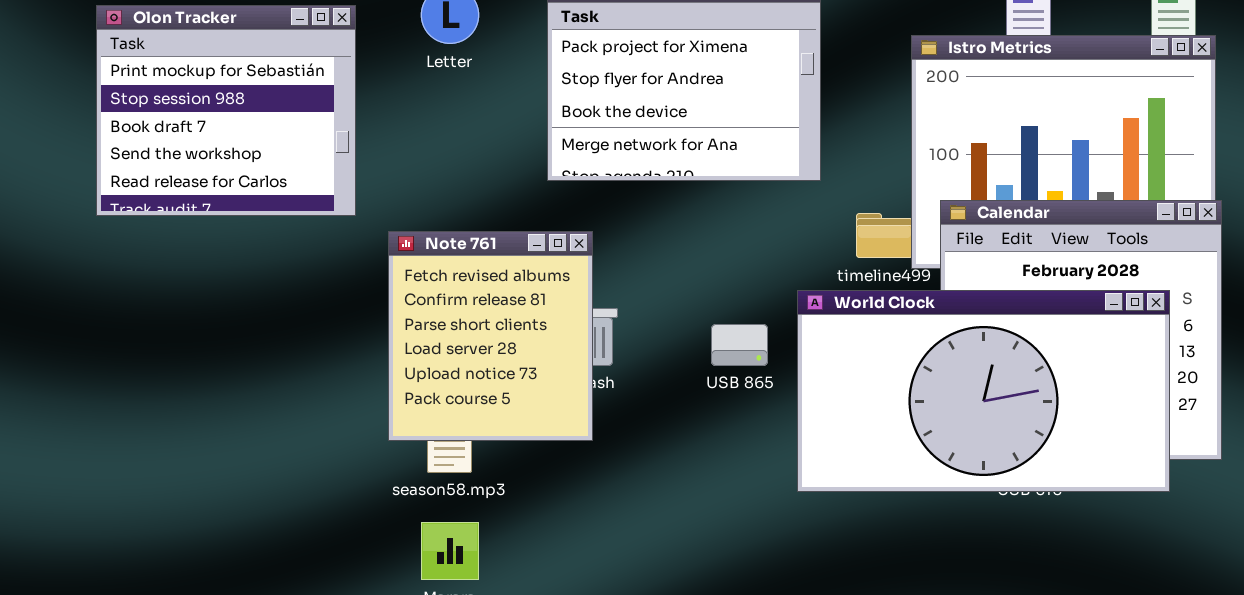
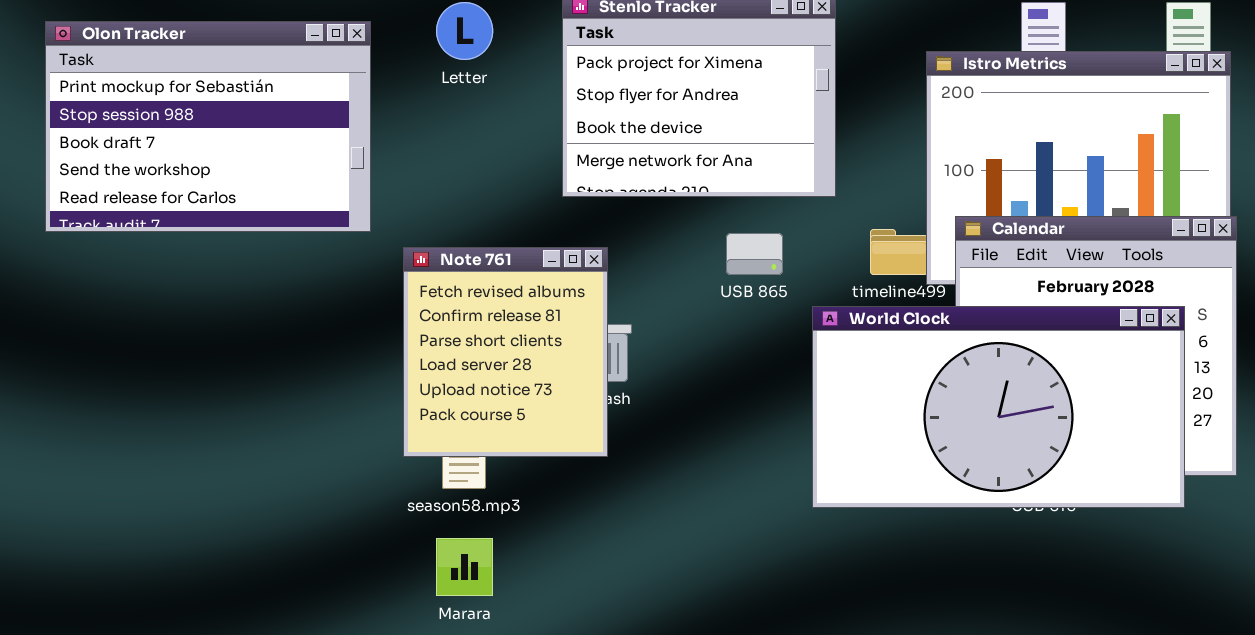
Olon Tracker: [96,5,356,216] -> [45,21,371,232], resized
USB 865: [711,324,768,366] -> [726,233,783,275], moved

